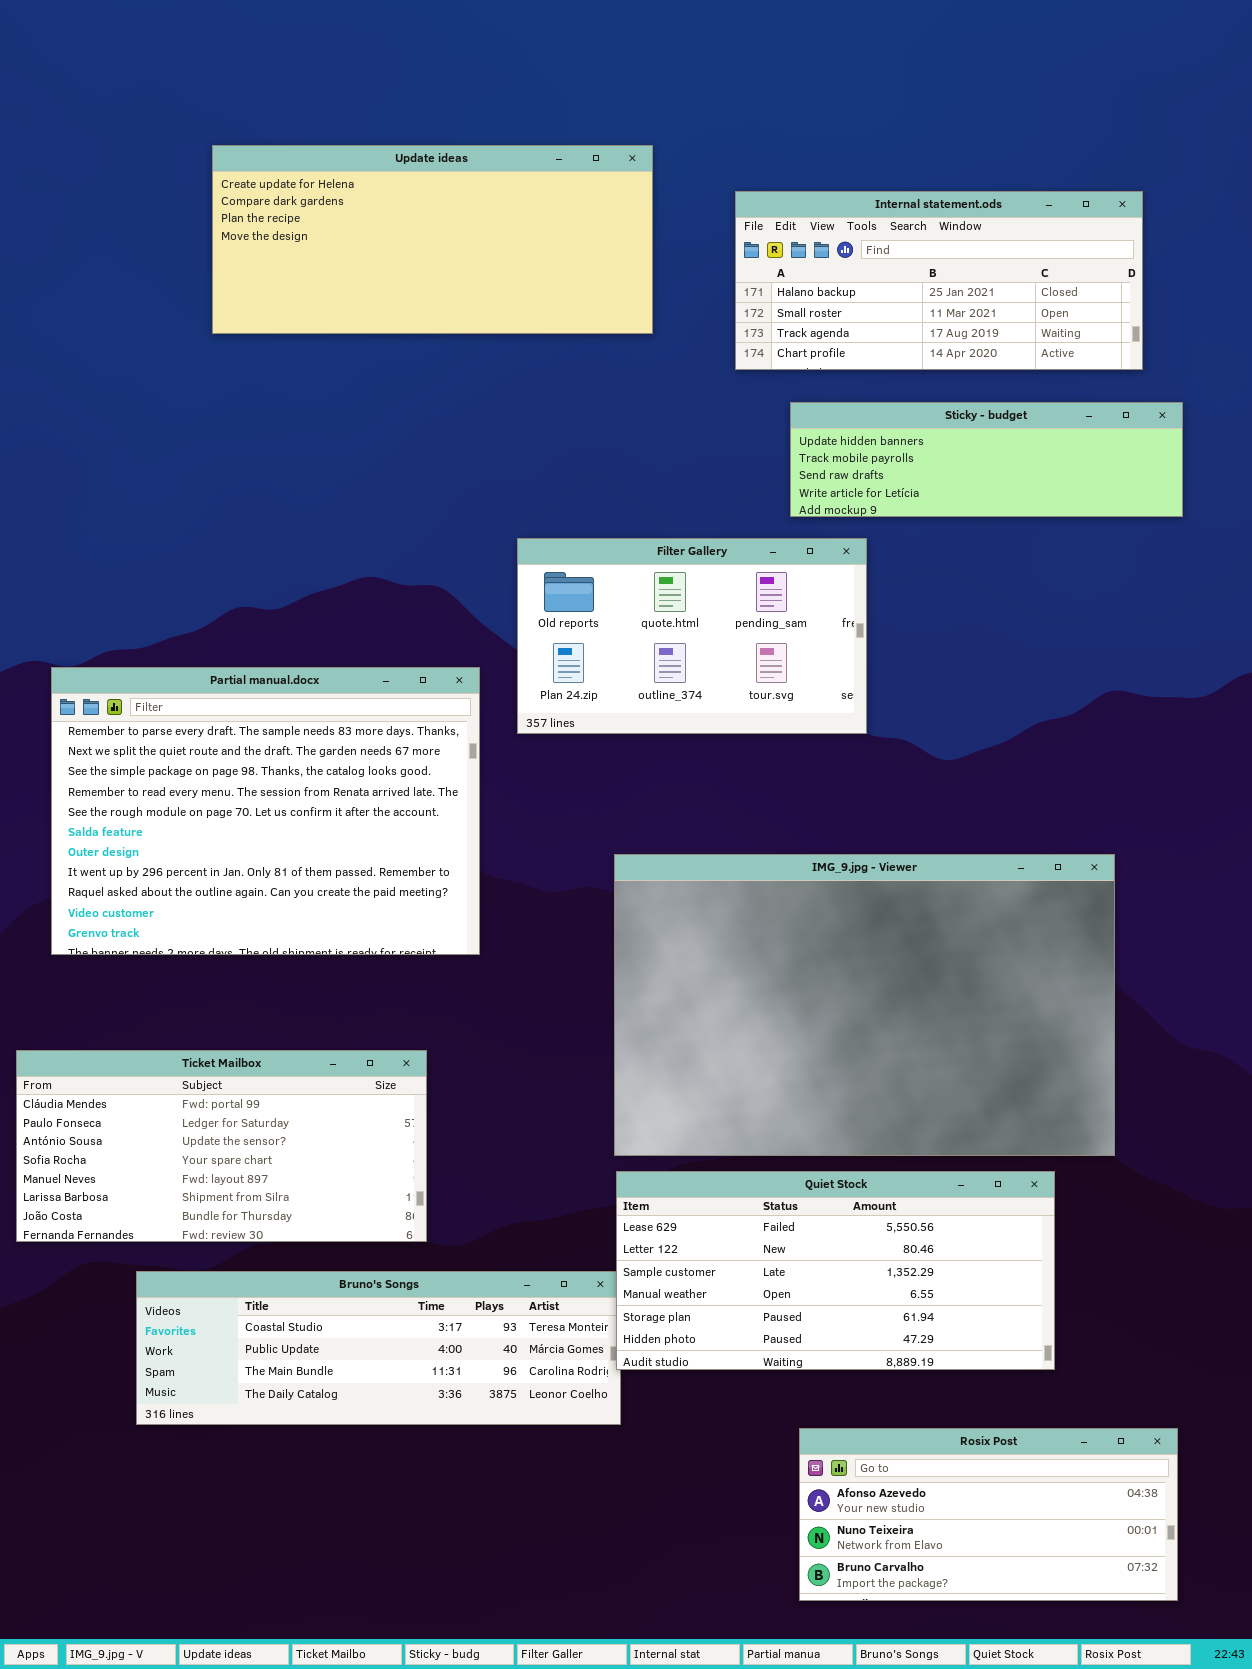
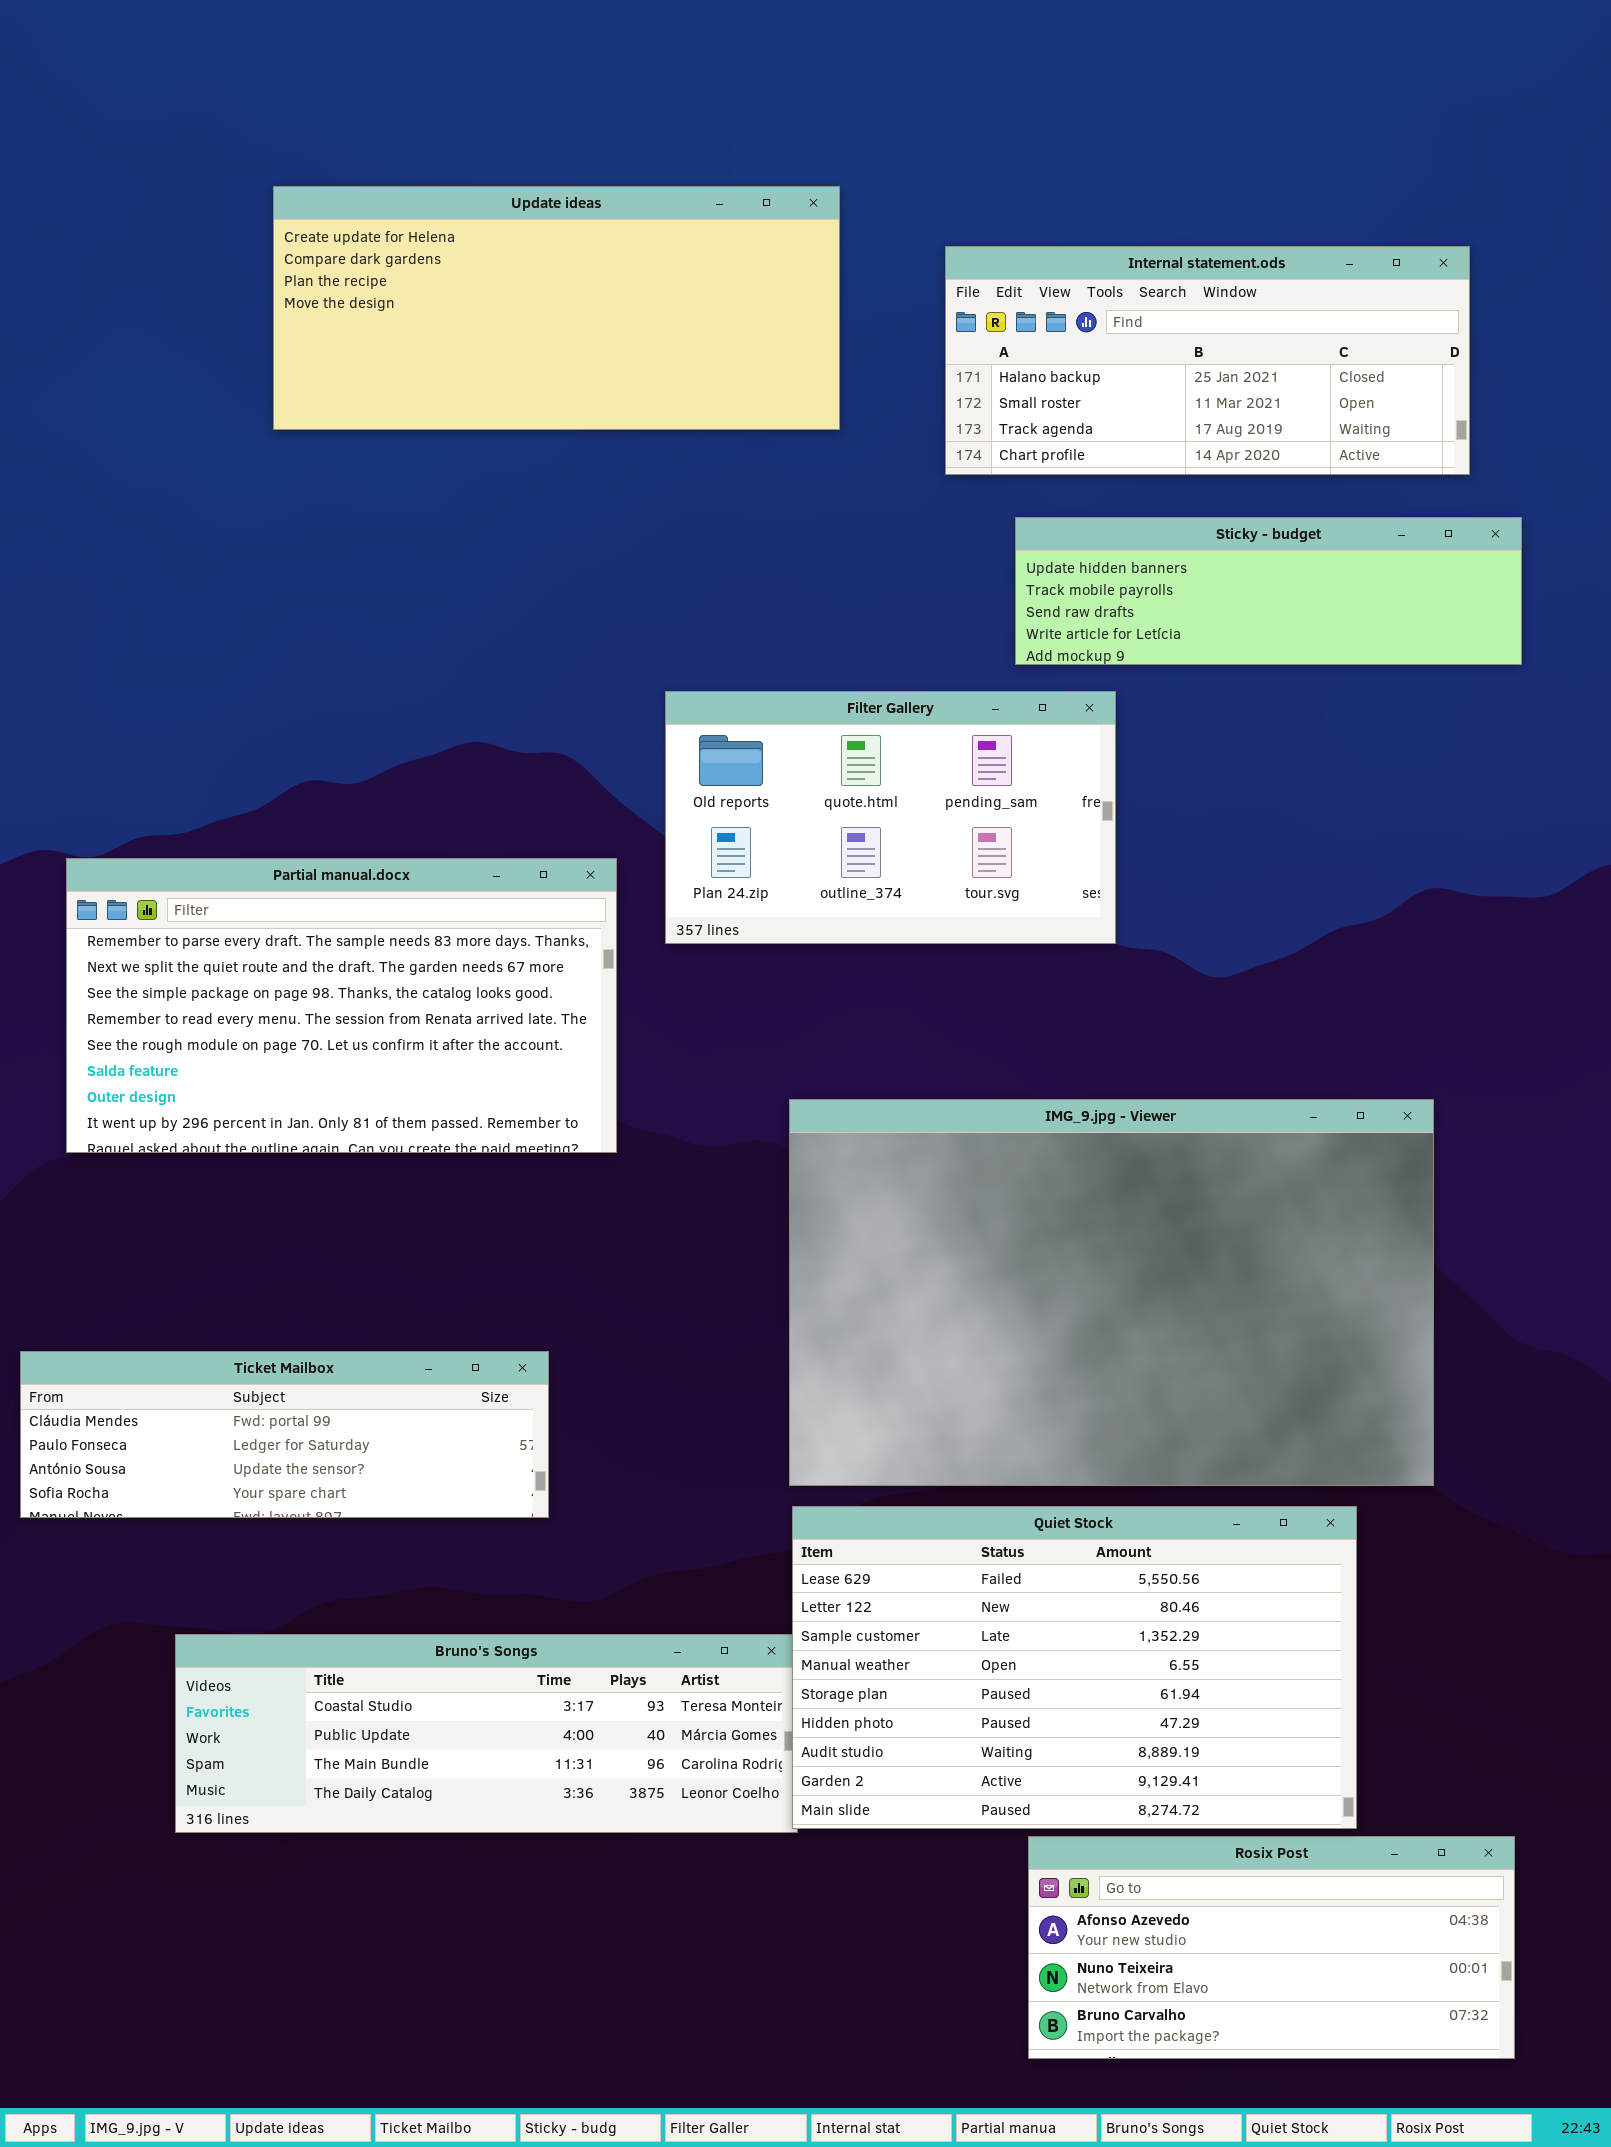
Partial manual.docx: [51,667,480,955] -> [66,858,617,1153], resized
Ticket Mailbox: [16,1050,427,1242] -> [20,1351,549,1518], resized
Quiet Stock: [616,1171,1055,1370] -> [792,1506,1357,1829], resized

